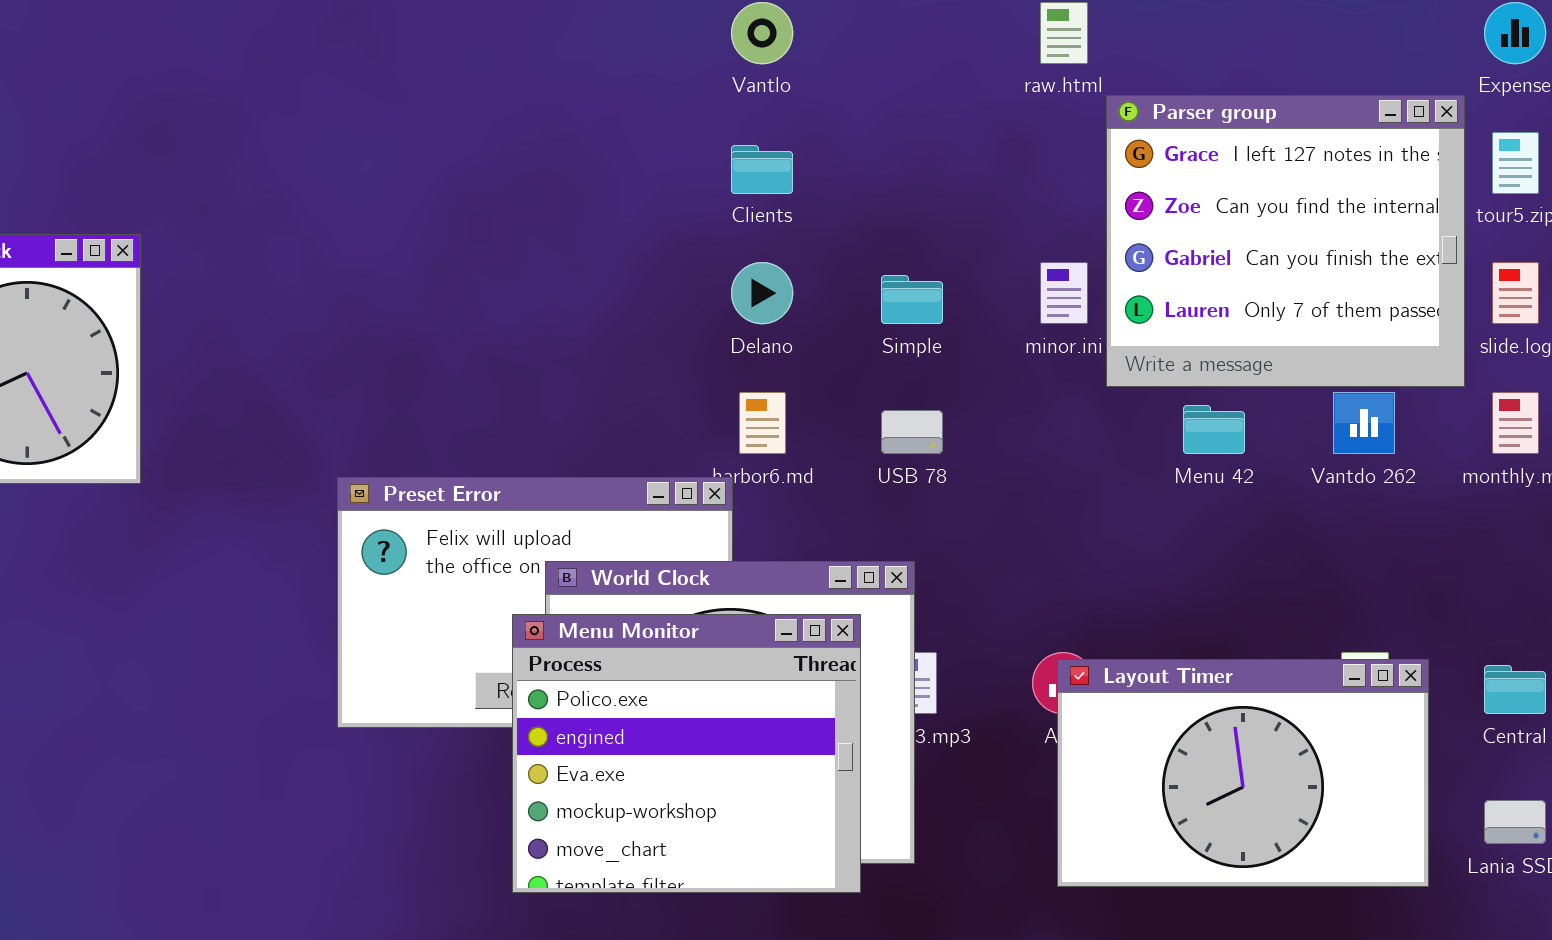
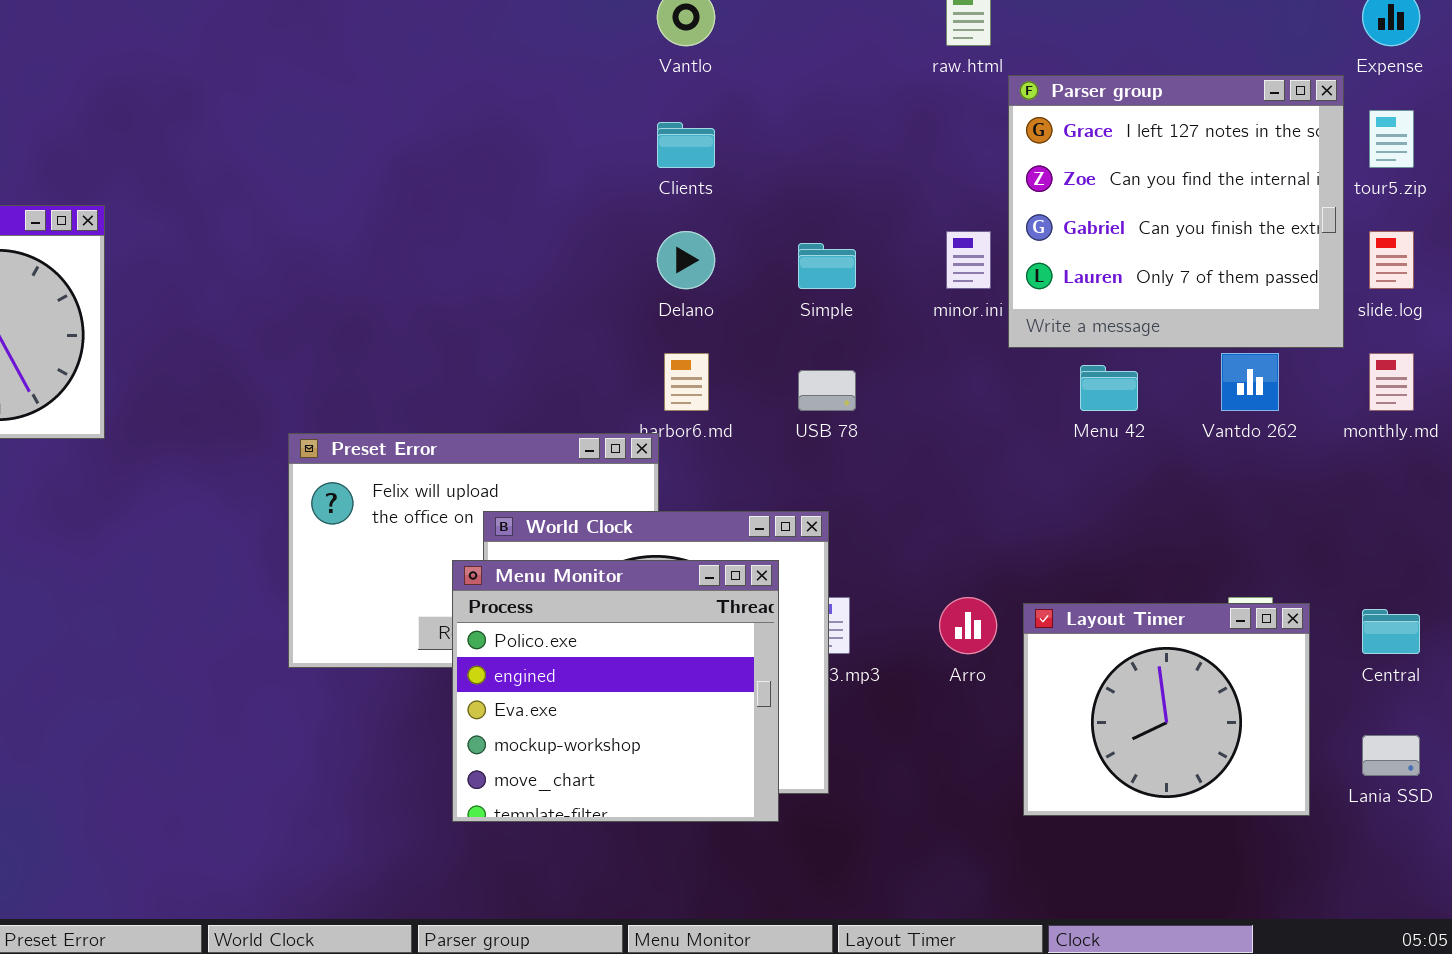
Layout Timer: [1057,659,1429,887] -> [1023,603,1310,816], resized

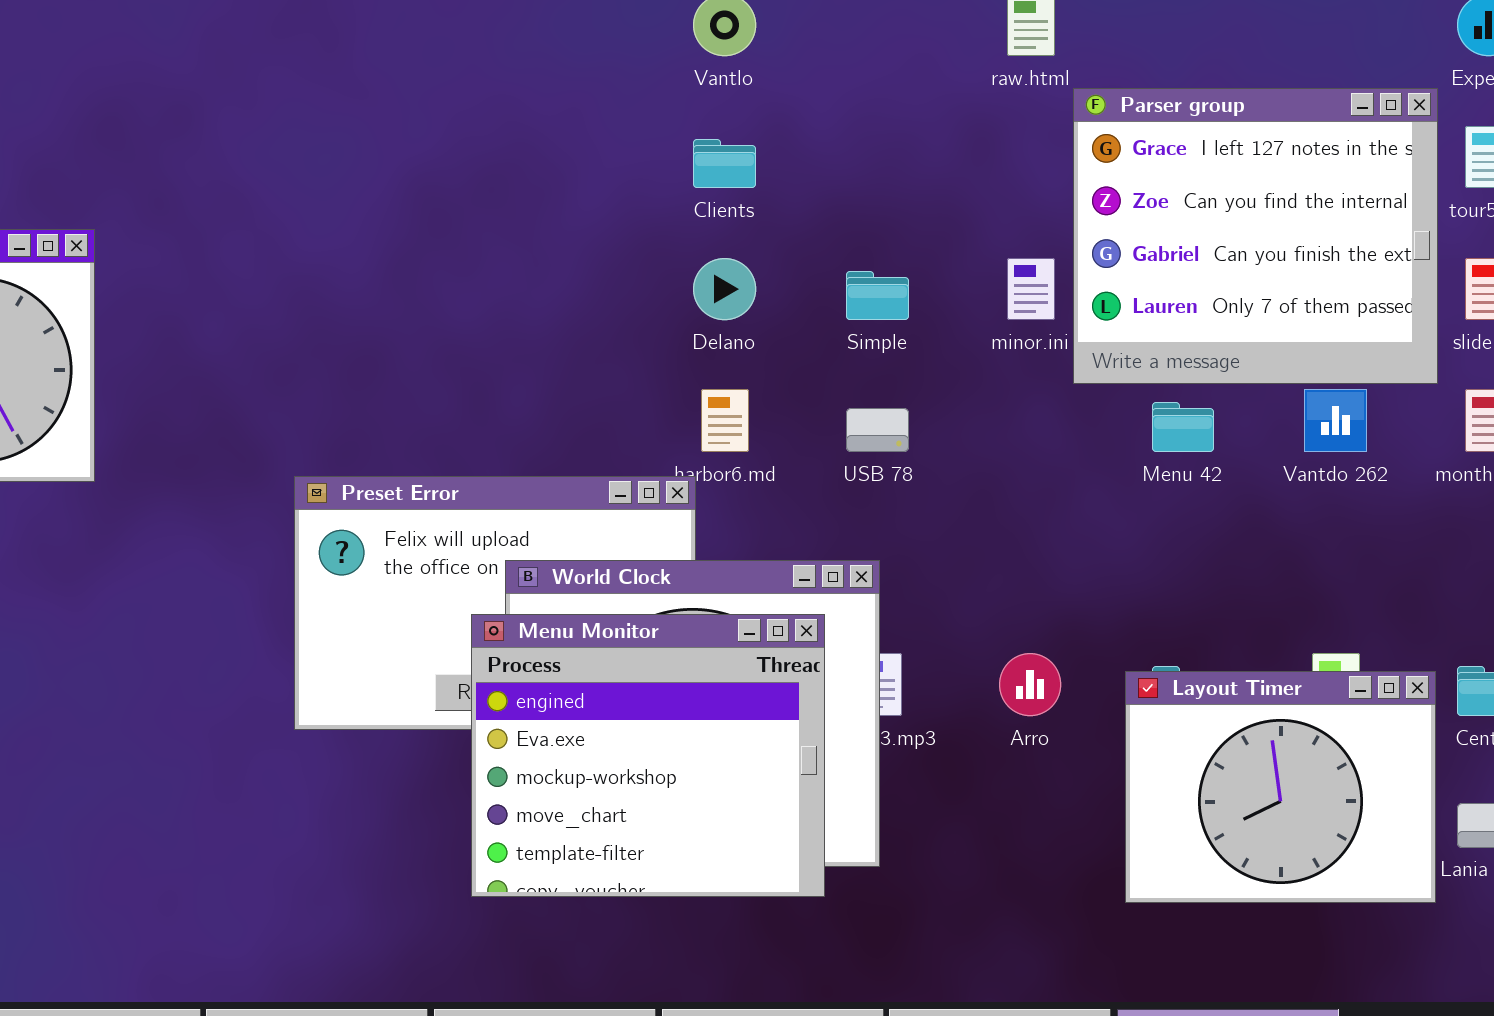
Menu Monitor: [452,560,779,822] -> [471,614,825,897], scrolled down 1 row
Layout Timer: [1023,603,1310,816] -> [1125,671,1436,903], moved

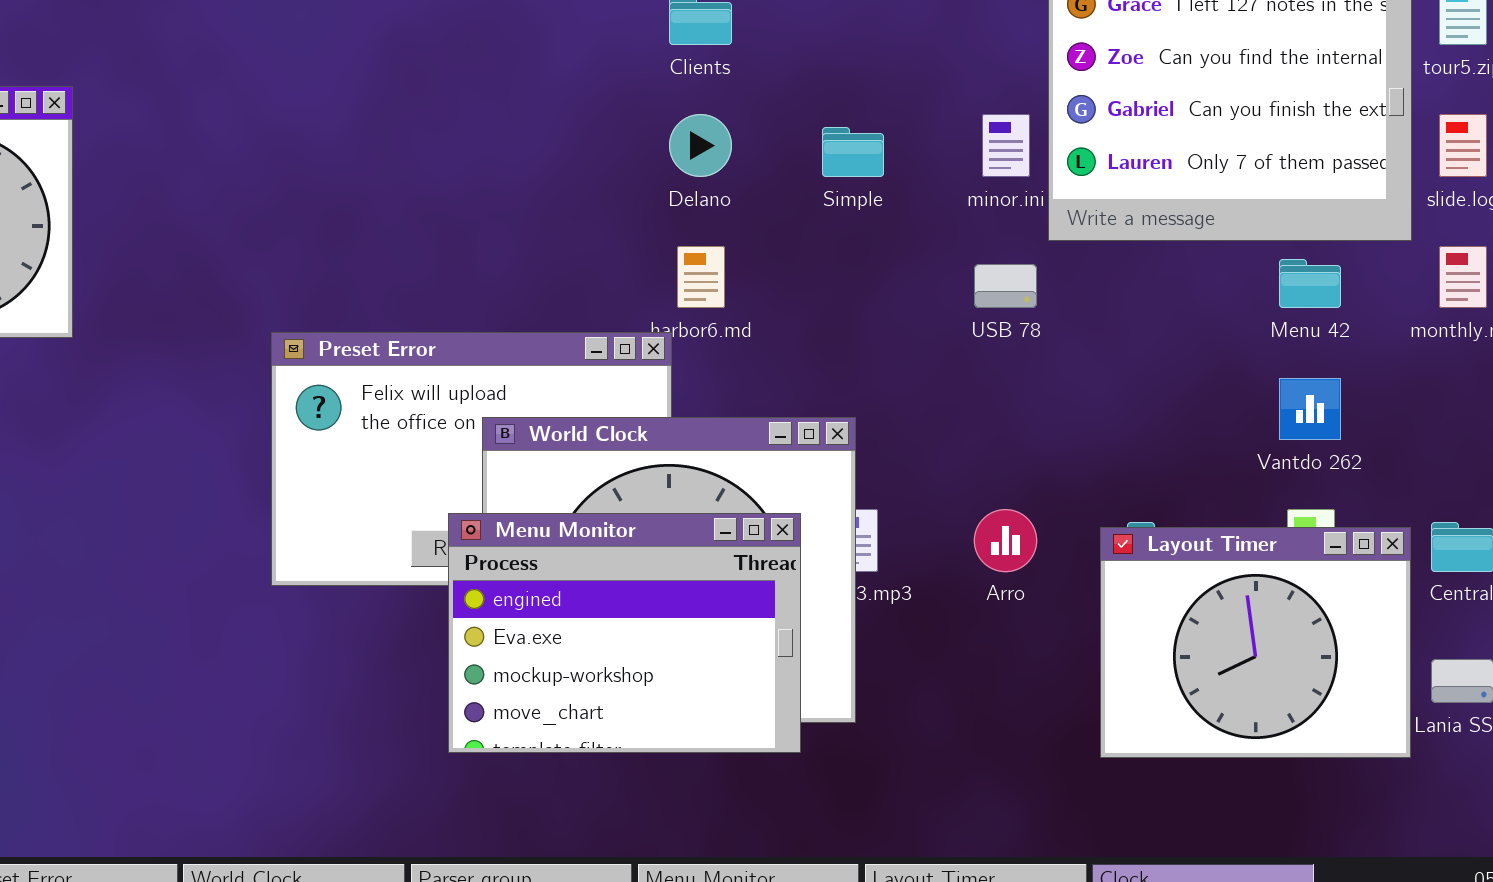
Vantdo 262: [1304,389,1367,452] -> [1279,378,1341,440], moved
Menu 42: [1152,402,1214,452] -> [1279,259,1341,308], moved
USB 78: [846,408,909,452] -> [974,264,1037,308], moved
Menu Monitor: [471,614,825,897] -> [448,513,801,753], resized

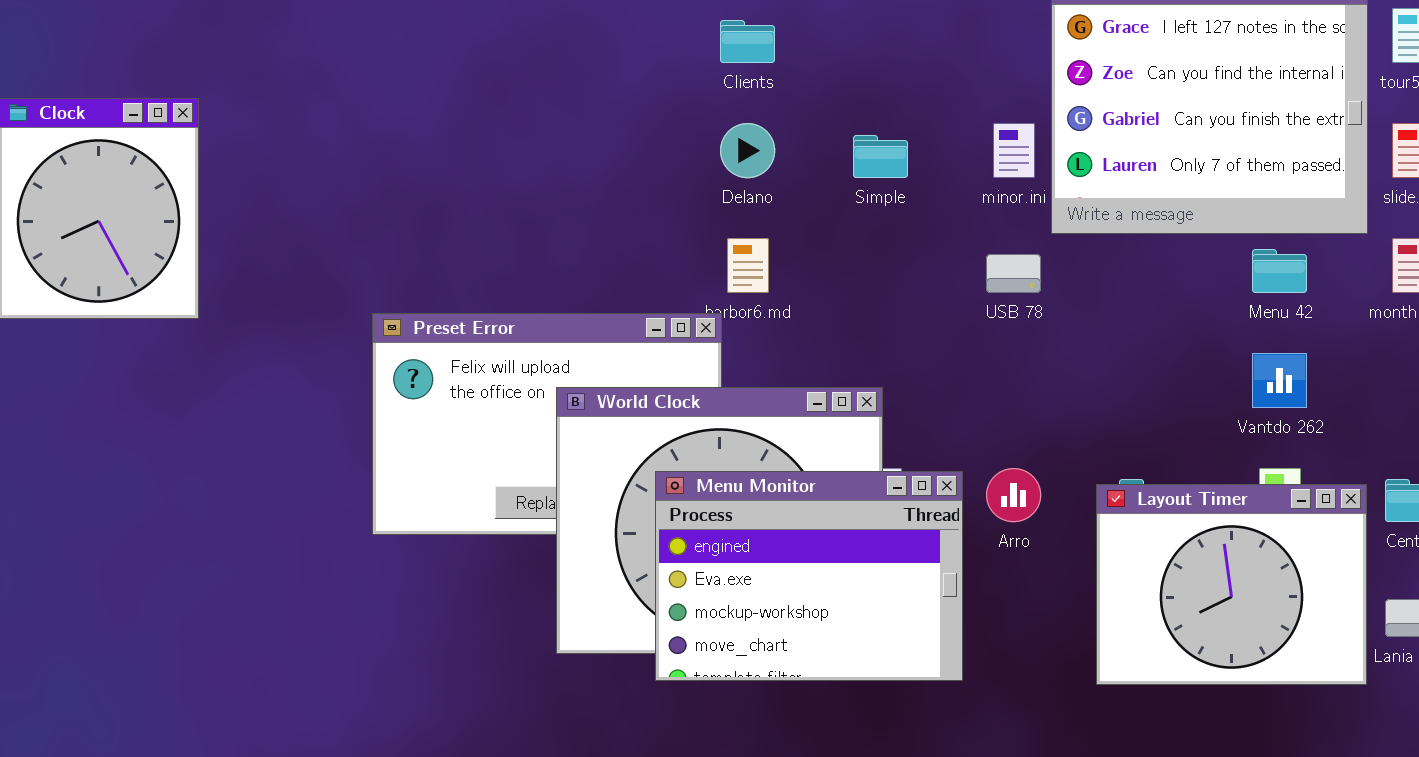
Menu Monitor: [448,513,801,753] -> [655,471,963,681], moved

